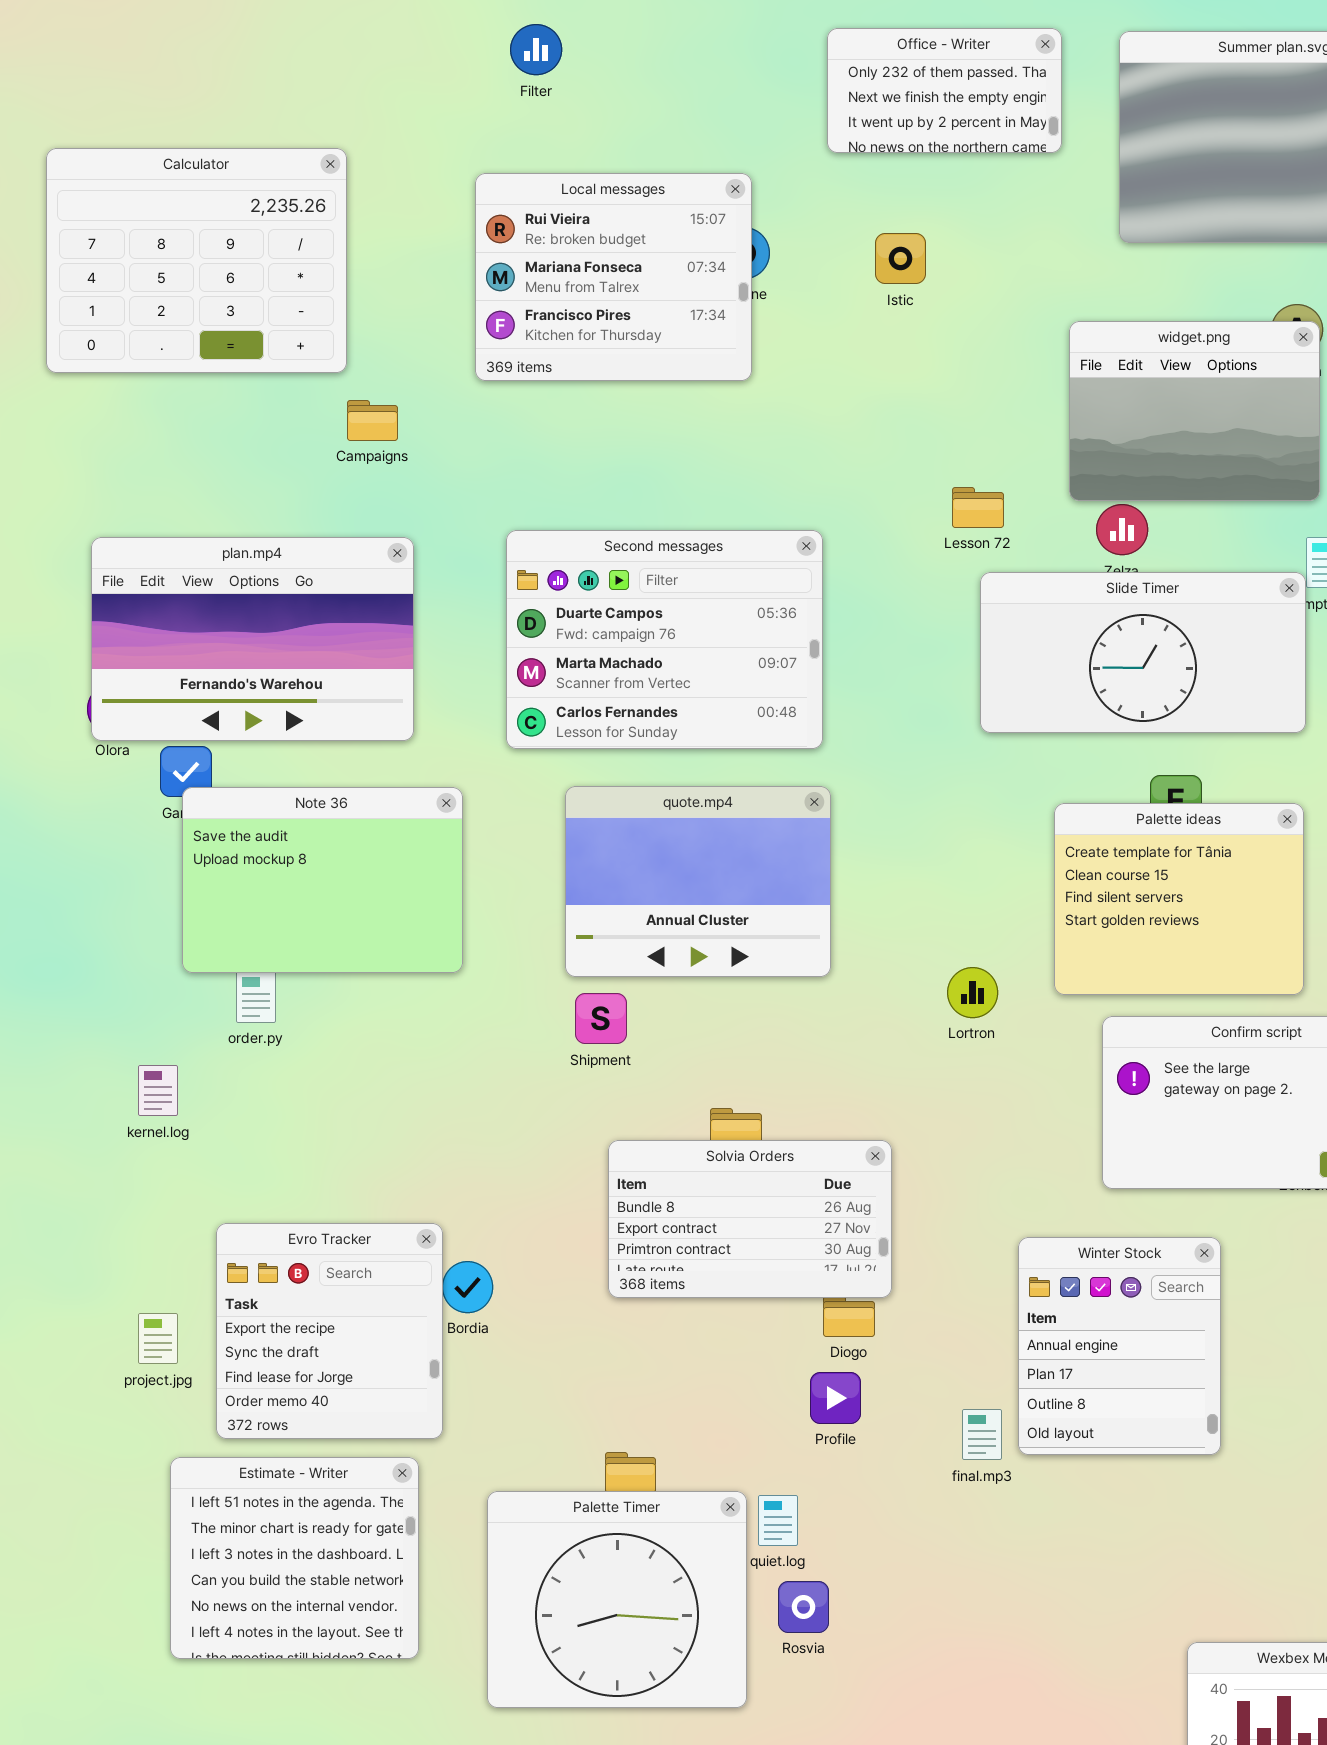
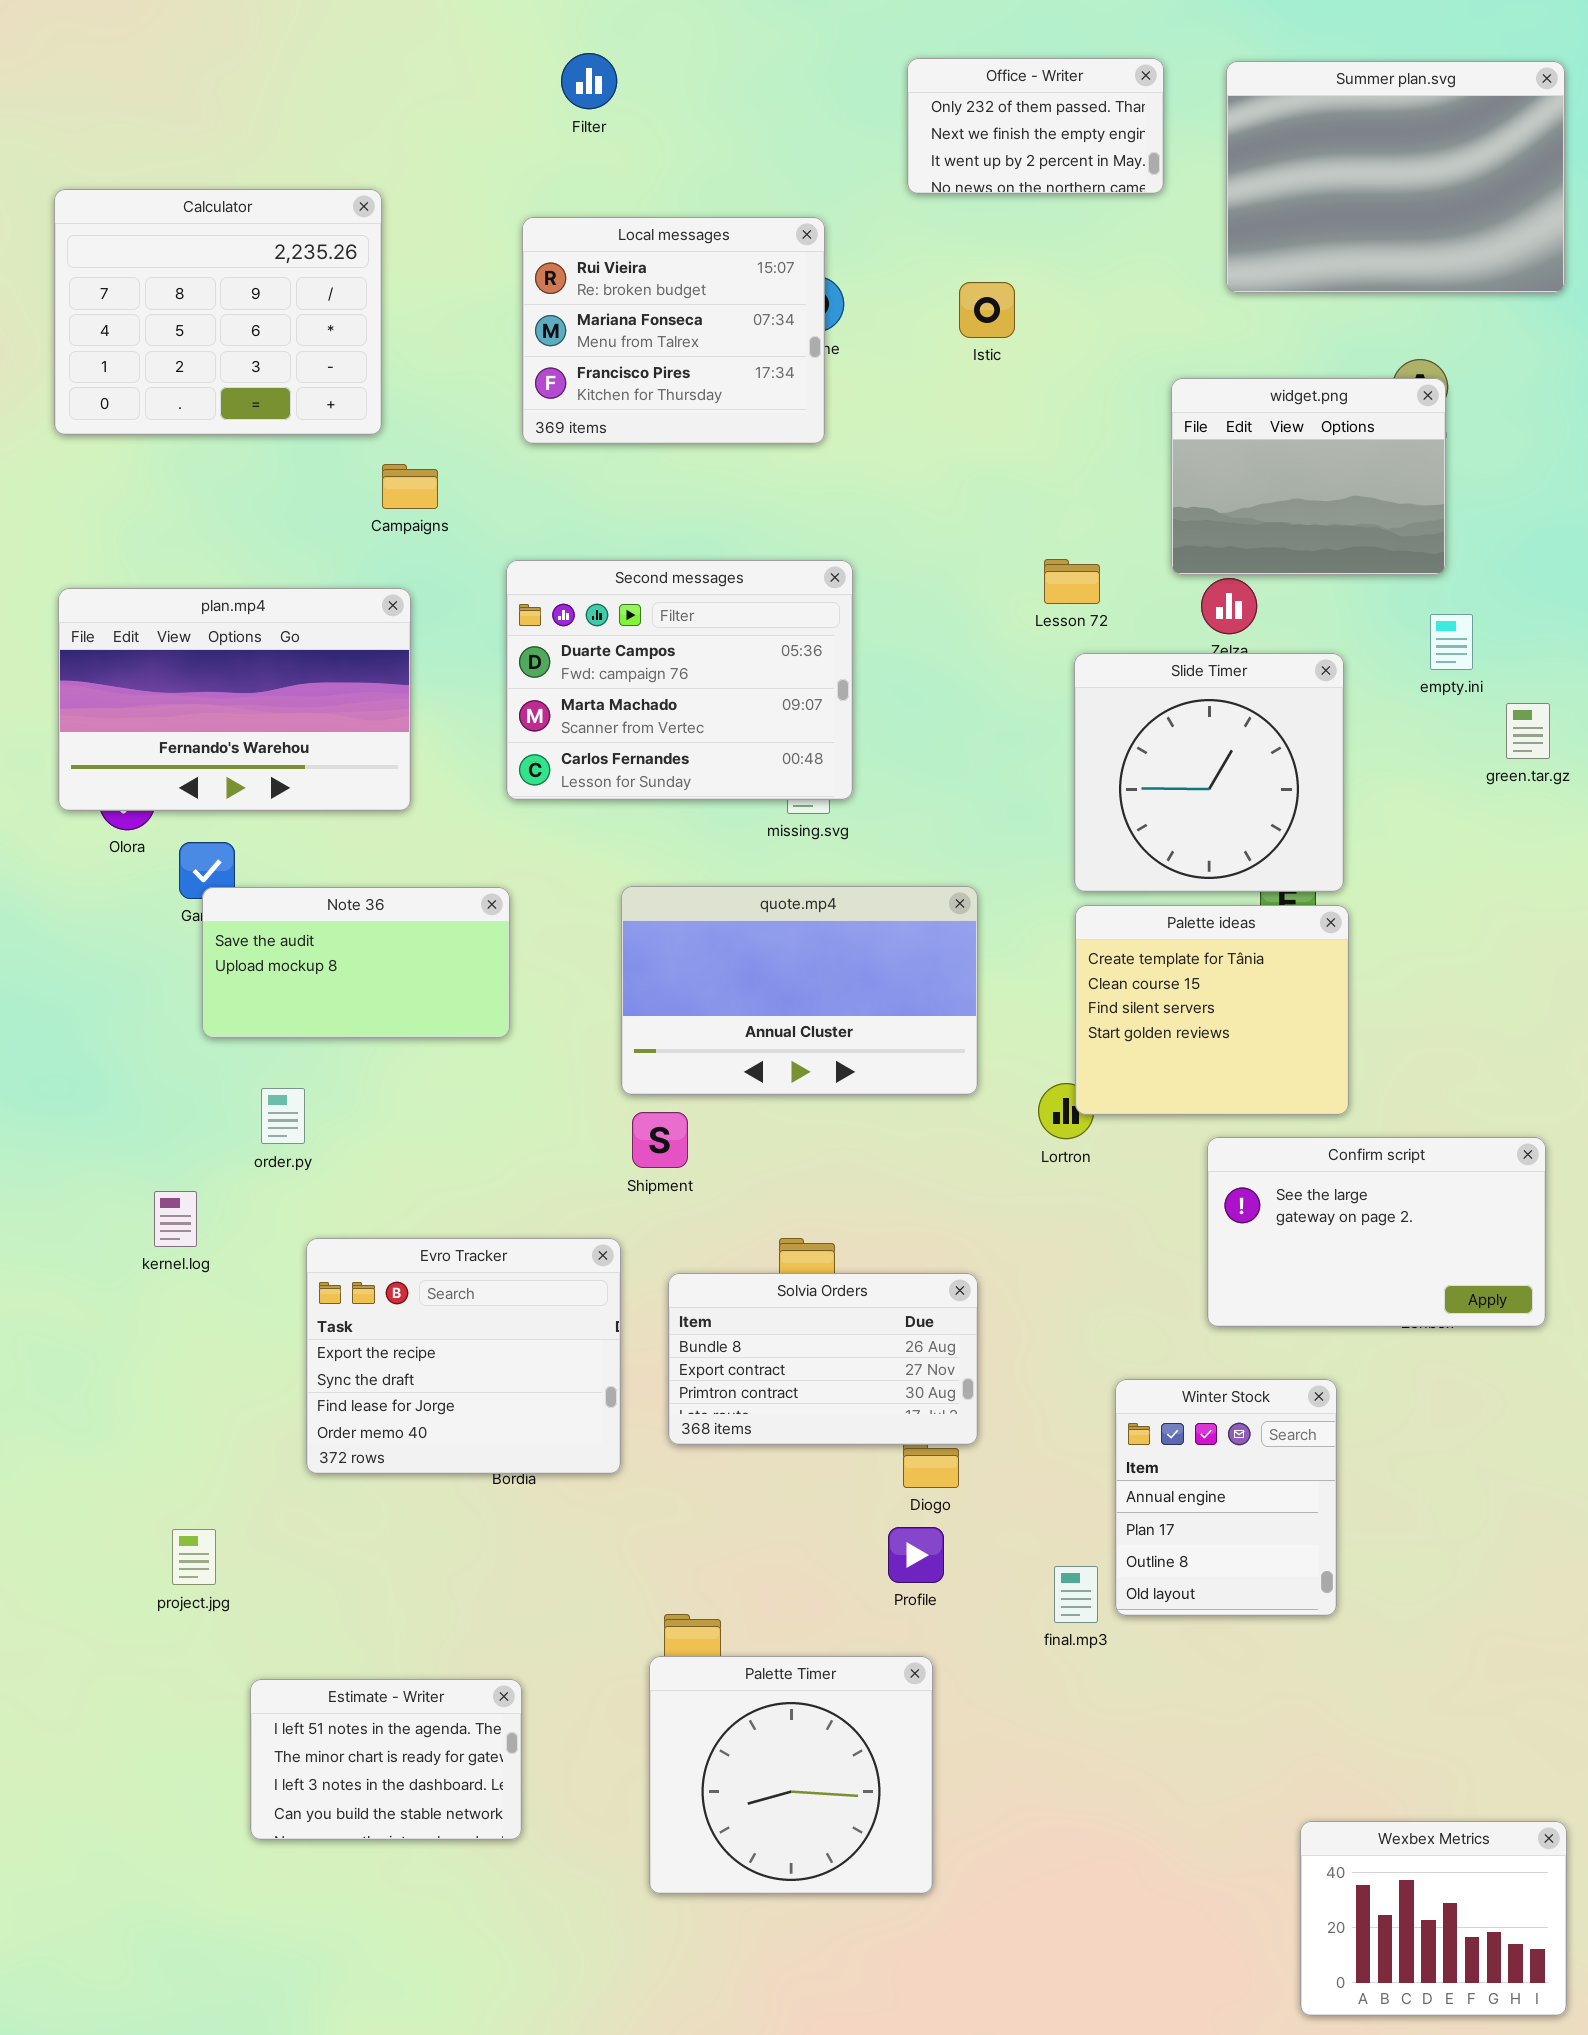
Second messages: [506,530,823,749] -> [506,560,853,800], moved
plan.mp4: [91,537,414,741] -> [58,588,411,811], moved
Slide Timer: [980,572,1306,733] -> [1074,653,1344,892], resized
quote.mp4: [565,786,831,977] -> [621,886,978,1095], resized
Note 36: [182,787,463,973] -> [202,887,510,1038], resized
Palette ideas: [1054,803,1304,995] -> [1075,905,1349,1115], moved
Evro Tracker: [216,1223,443,1439] -> [306,1238,621,1474], moved, resized
project.jpg: [138,1313,178,1364] -> [172,1529,216,1585], moved
Estimate - Writer: [170,1457,419,1659] -> [250,1679,522,1840], moved, resized
Palette Timer: [487,1491,747,1708] -> [649,1656,933,1894], moved

